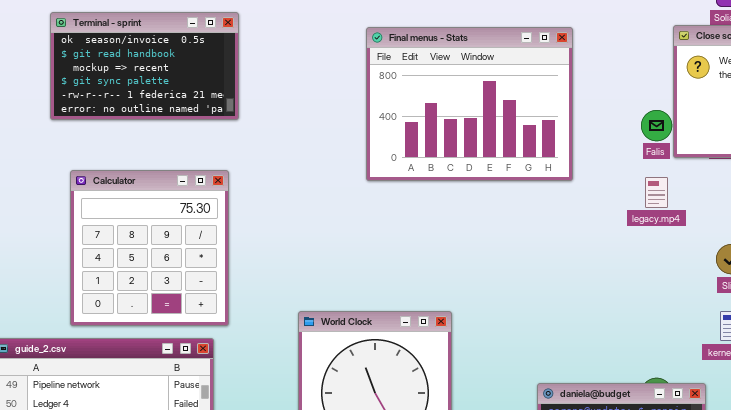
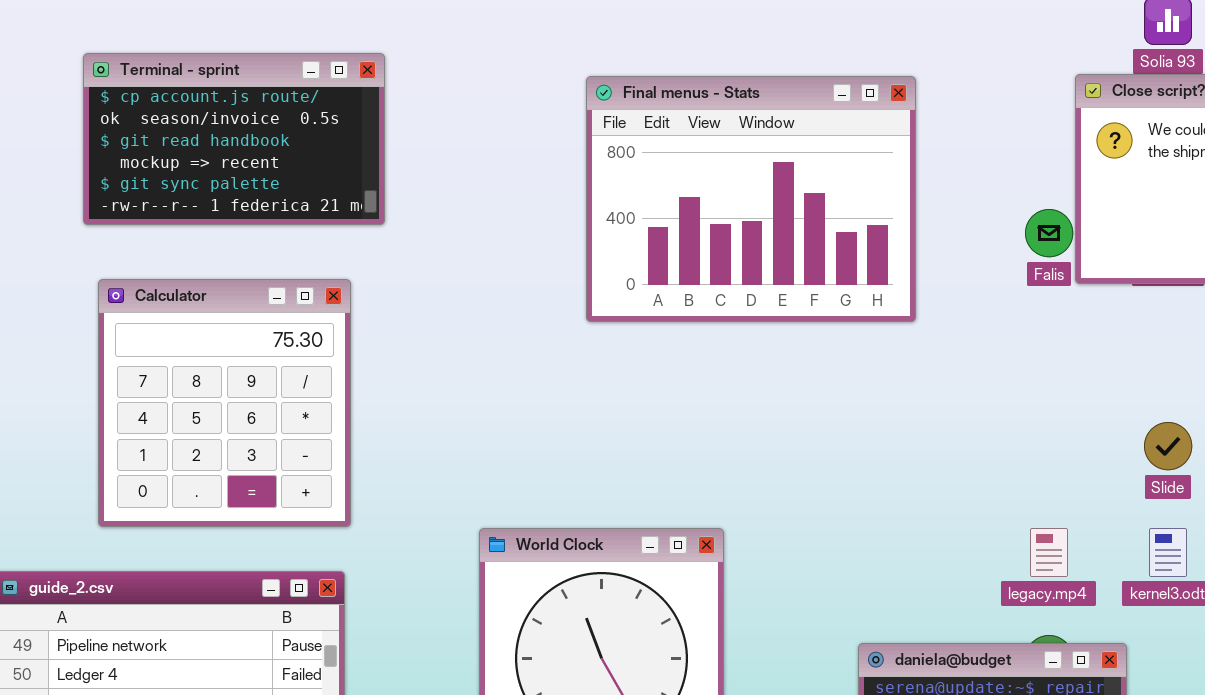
Terminal - sprint: [50,12,239,120] -> [83,53,385,225], scrolled up 1 row
Calculator: [70,170,229,326] -> [98,279,351,527], moved
legacy.mp4: [645,177,668,208] -> [1030,528,1068,577], moved

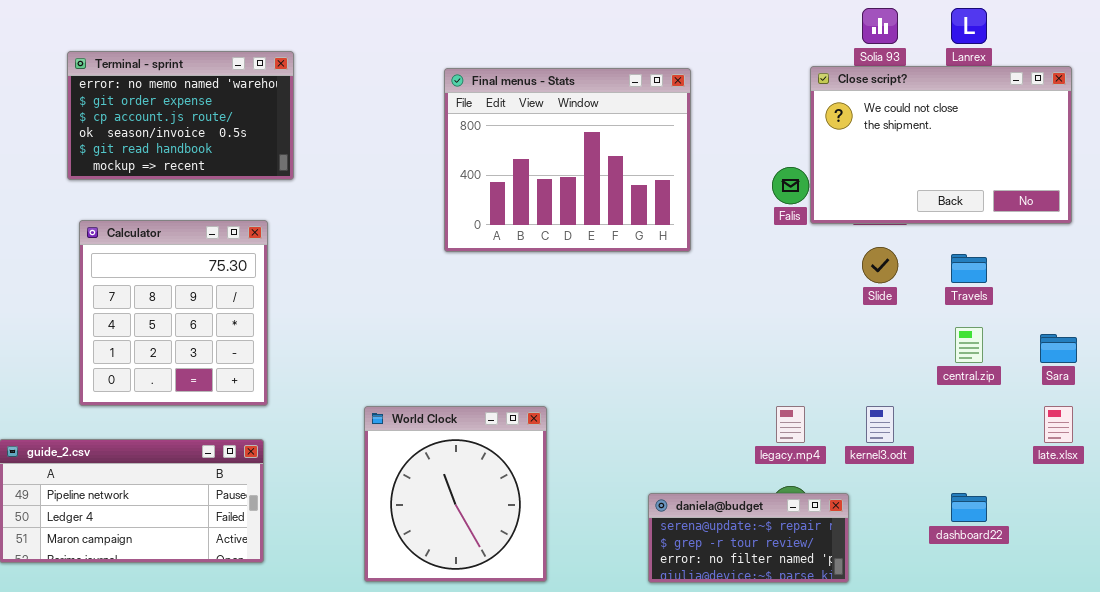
Terminal - sprint: [83,53,385,225] -> [67,51,294,180], scrolled up 2 rows
Slide: [1144,422,1192,470] -> [862,247,898,283], moved

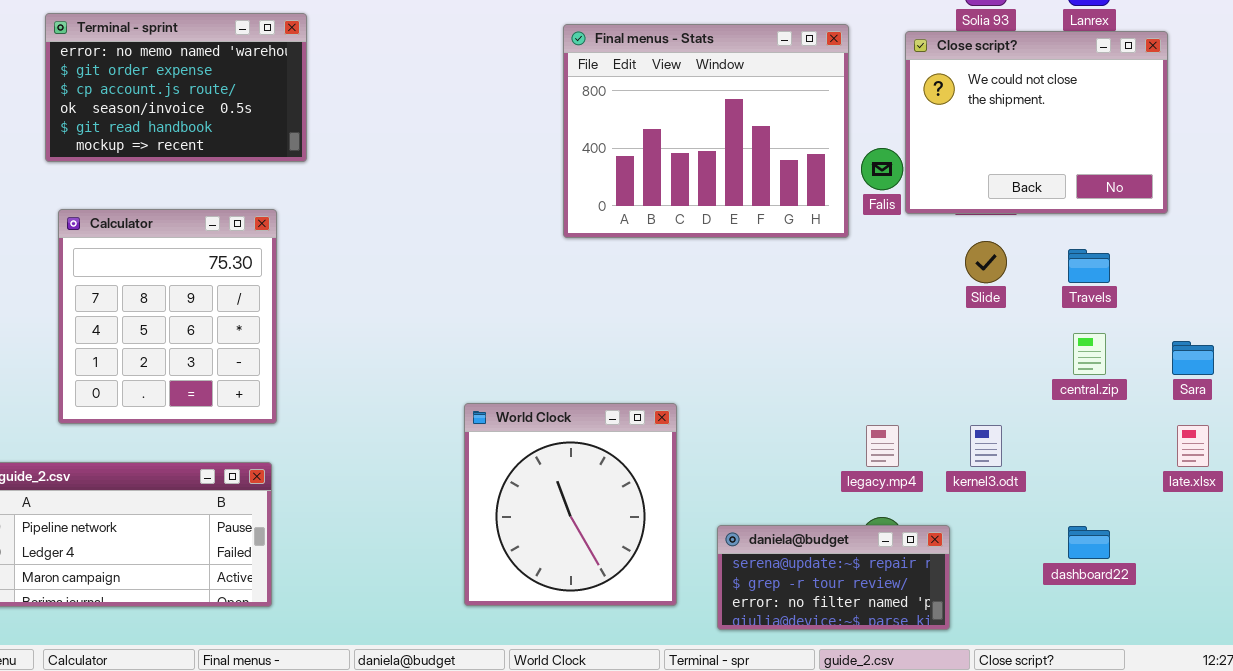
Close script?: [810,66,1072,224] -> [905,31,1168,214], resized
Final menus - Stats: [444,68,691,252] -> [563,24,849,238], moved
World Clock: [364,406,547,582] -> [464,403,677,606], moved

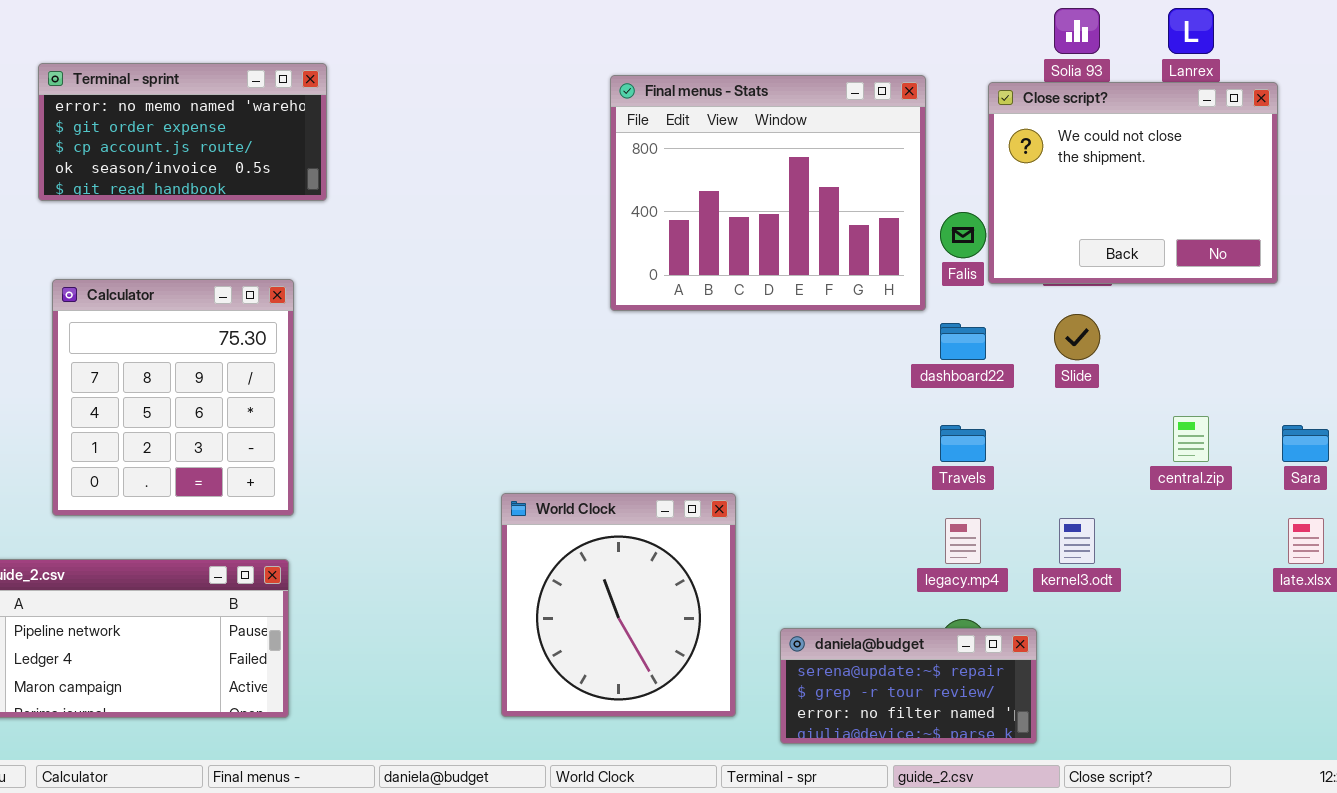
Terminal - sprint: [45,13,307,162] -> [38,63,327,201], resized
Travels: [1068,249,1110,283] -> [940,425,986,462], moved
dashboard22: [1068,526,1110,559] -> [940,323,986,360], moved

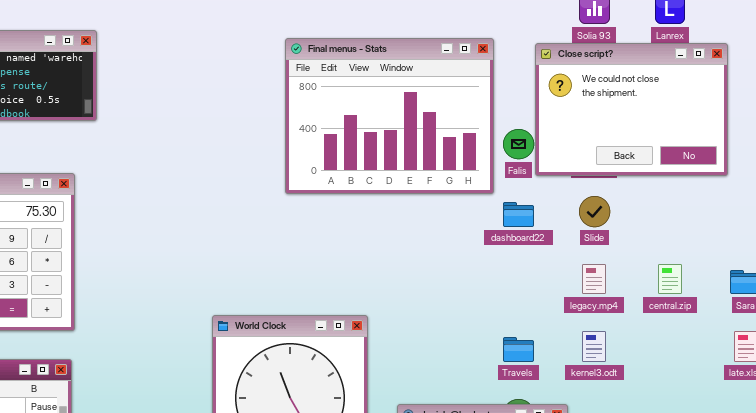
Travels: [940,425,986,462] -> [503,337,534,362], moved
legacy.mp4: [945,518,981,564] -> [582,264,606,294], moved

